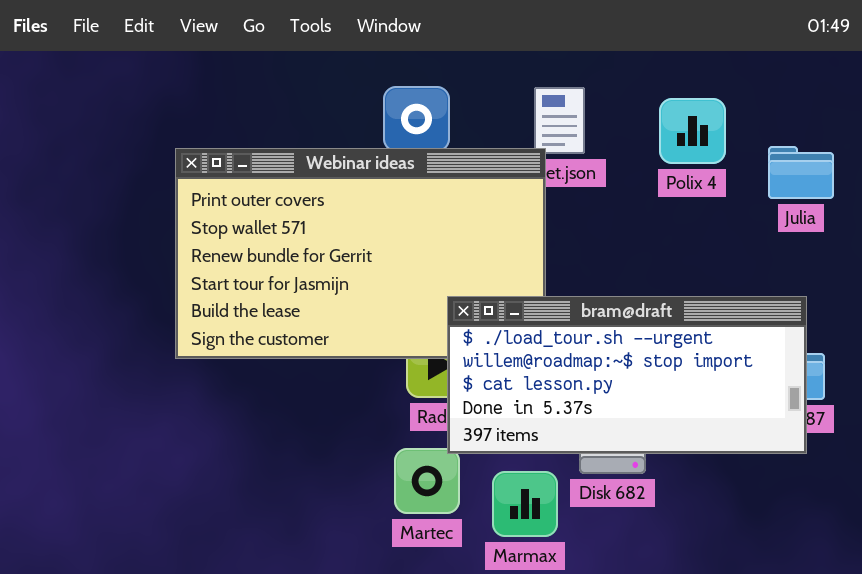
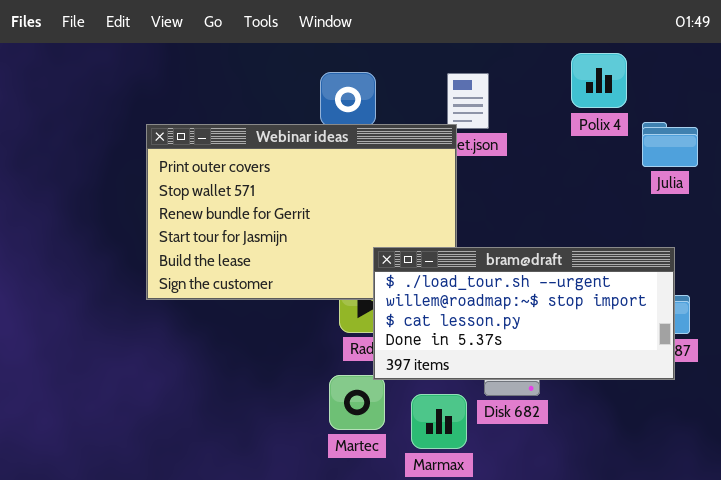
Polix 4: [659,98,726,164] -> [571,53,627,108], moved

